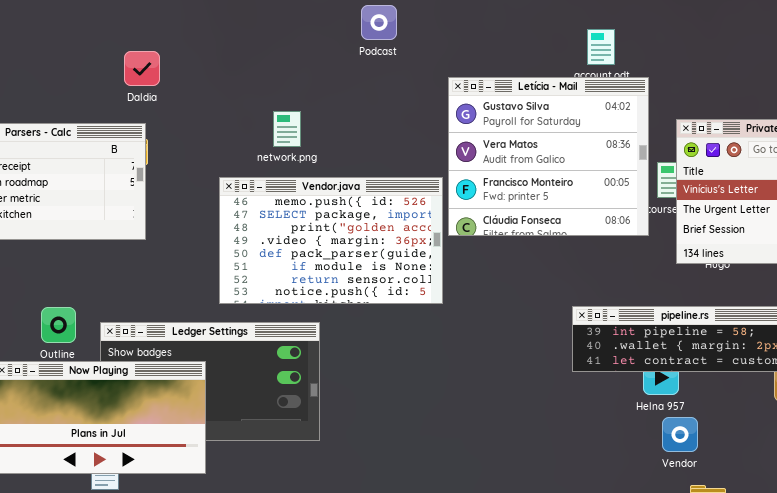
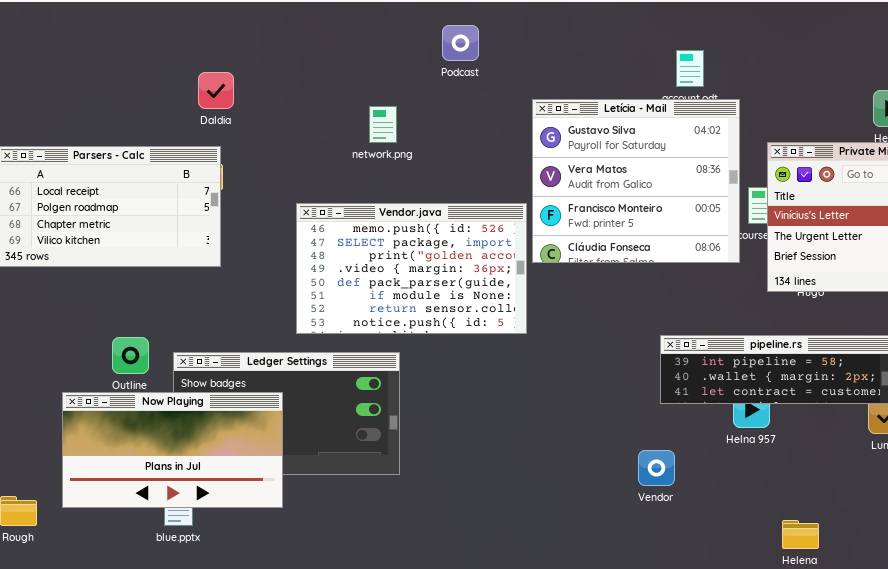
network.png: [273,111,301,147] -> [369,106,397,143], moved
Vendor: [662,417,698,452] -> [638,450,675,486], moved

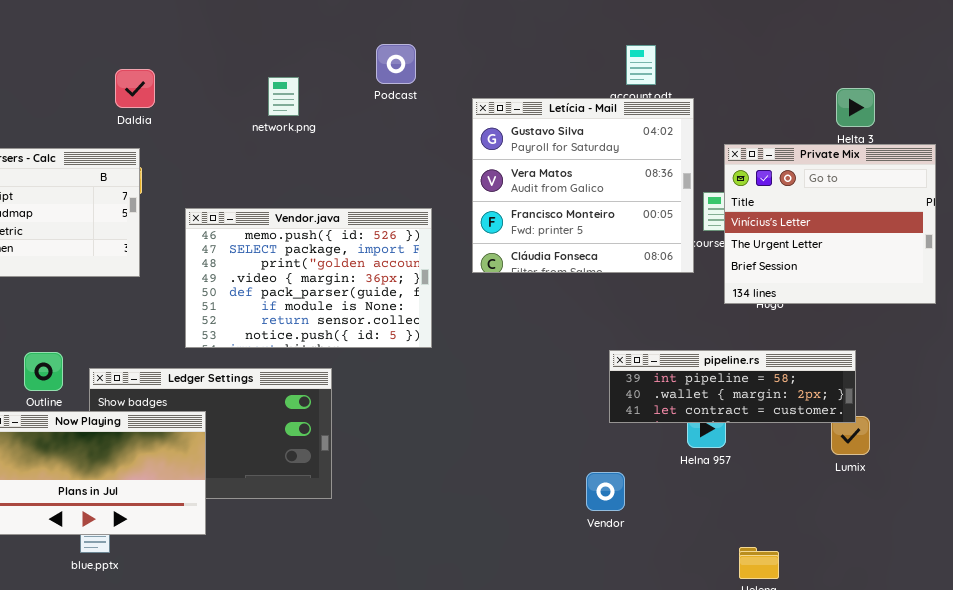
Podcast: [442,25,479,61] -> [376,44,416,84], moved
network.png: [369,106,397,143] -> [268,77,299,116], moved
Vendor.java: [296,203,527,334] -> [185,208,432,348], moved

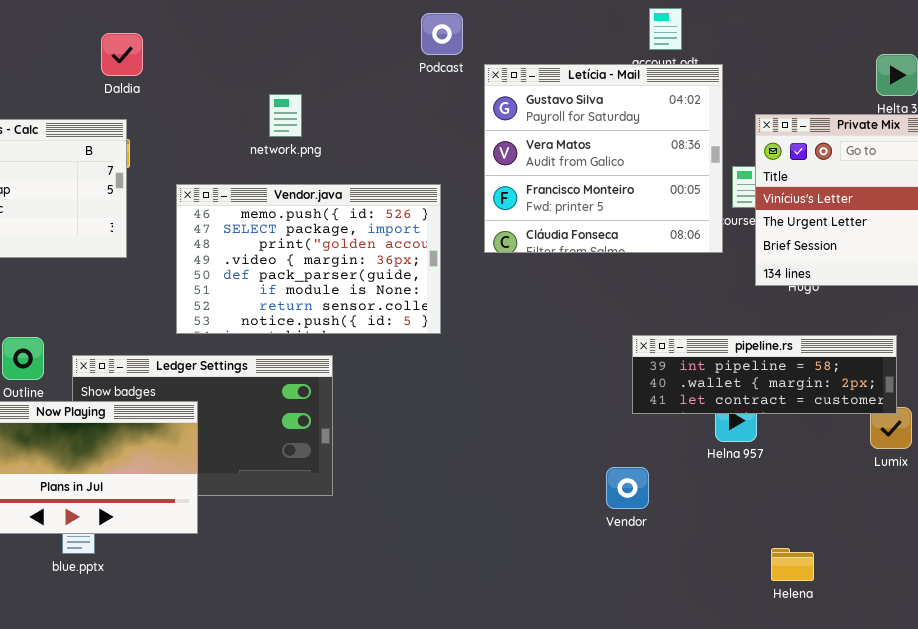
Podcast: [376,44,416,84] -> [421,13,463,55], moved
network.png: [268,77,299,116] -> [269,94,302,137], moved

